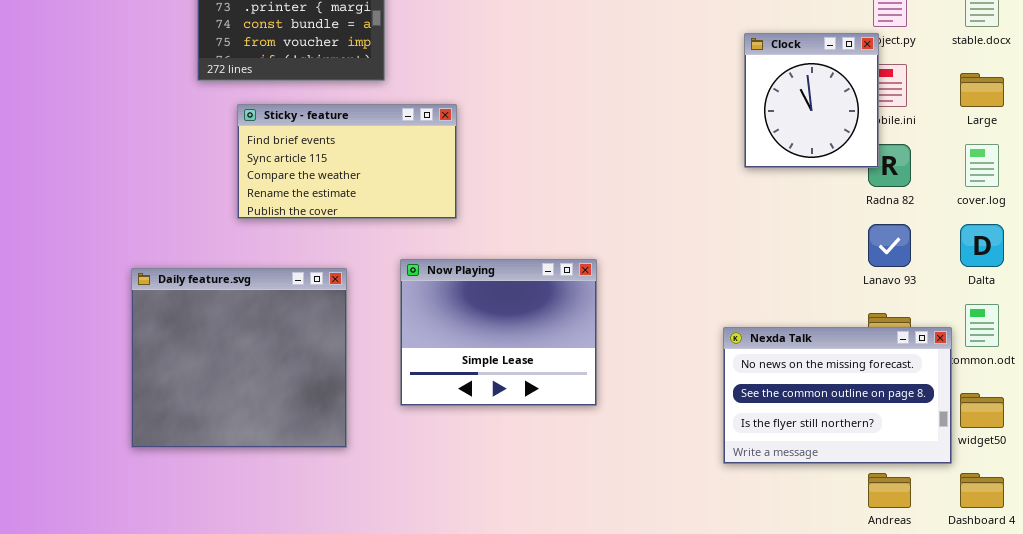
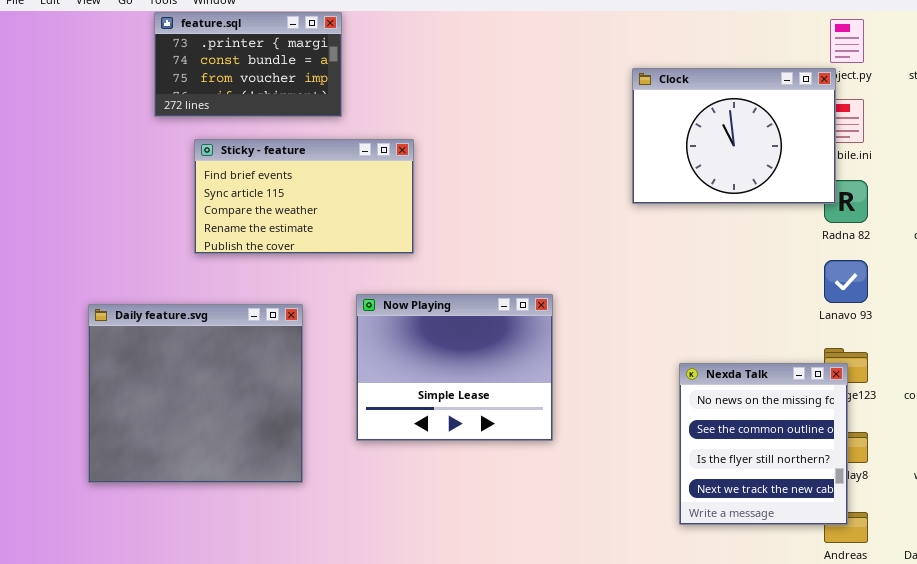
Clock: [744,33,879,168] -> [632,68,836,204], resized
Nexda Talk: [723,327,952,464] -> [679,363,848,525], resized

